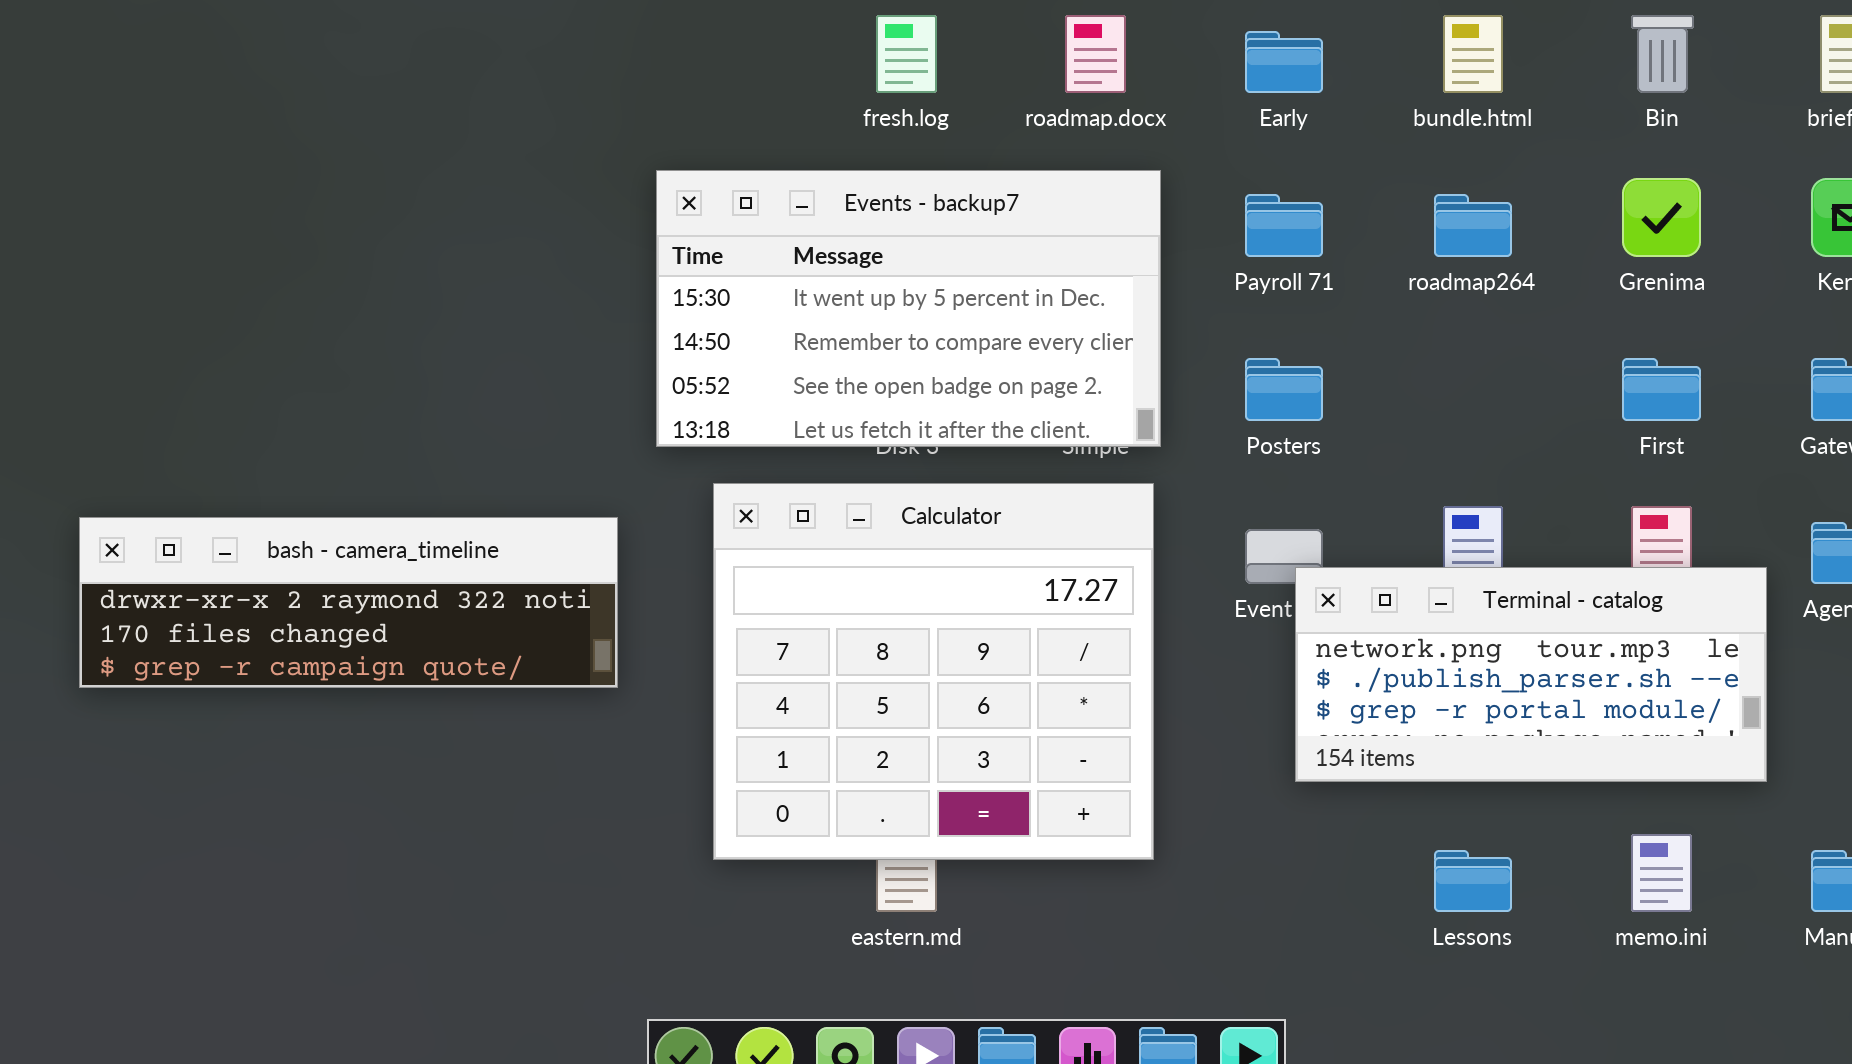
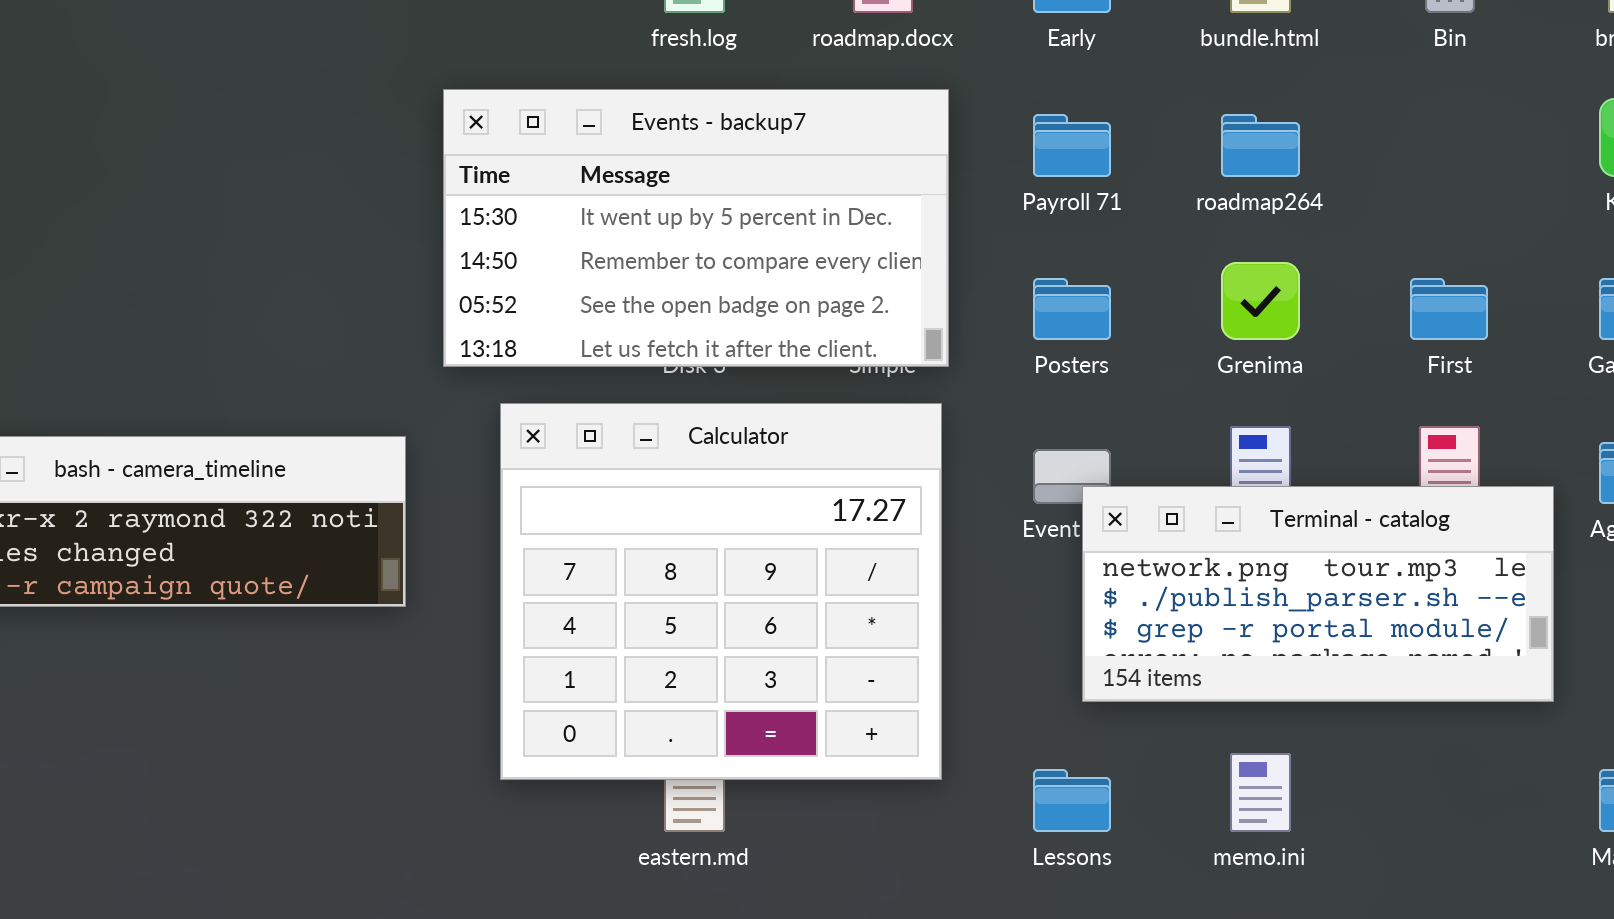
Grenima: [1622,178,1701,257] -> [1221,262,1300,340], moved
memo.ini: [1631,834,1692,912] -> [1230,753,1291,832], moved
Lessons: [1434,850,1512,912] -> [1033,769,1111,832], moved

